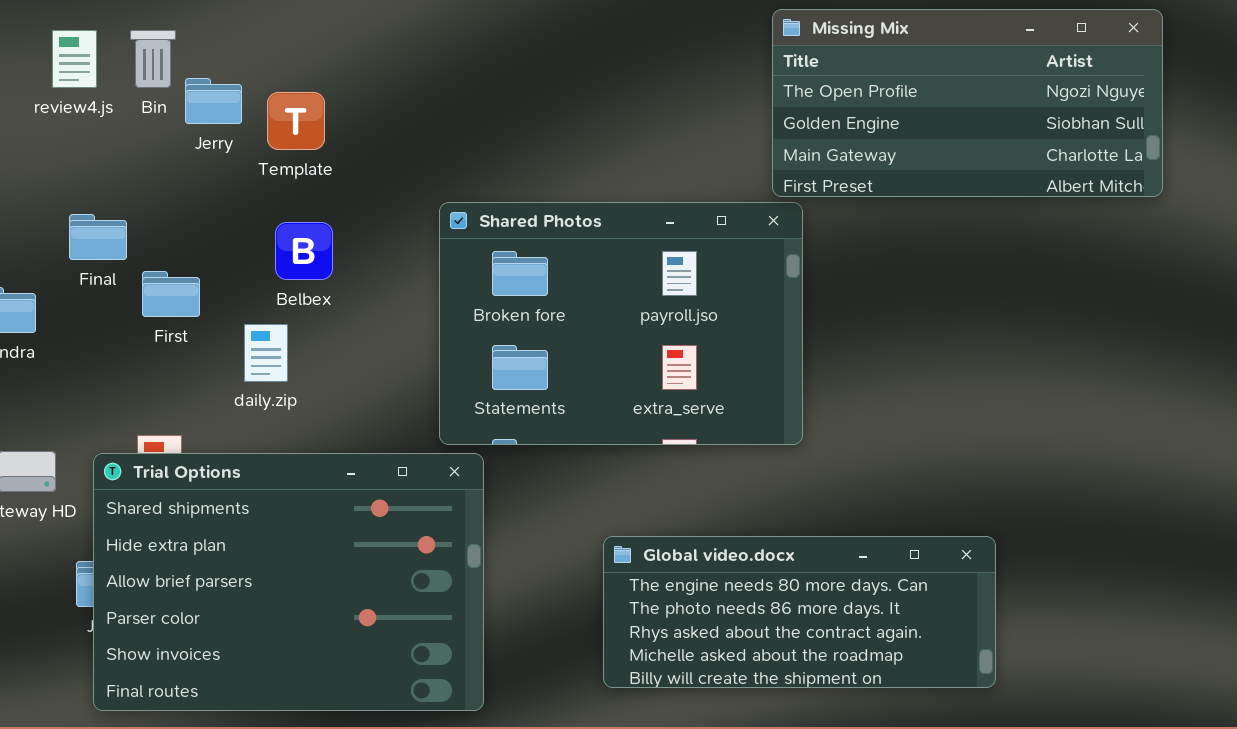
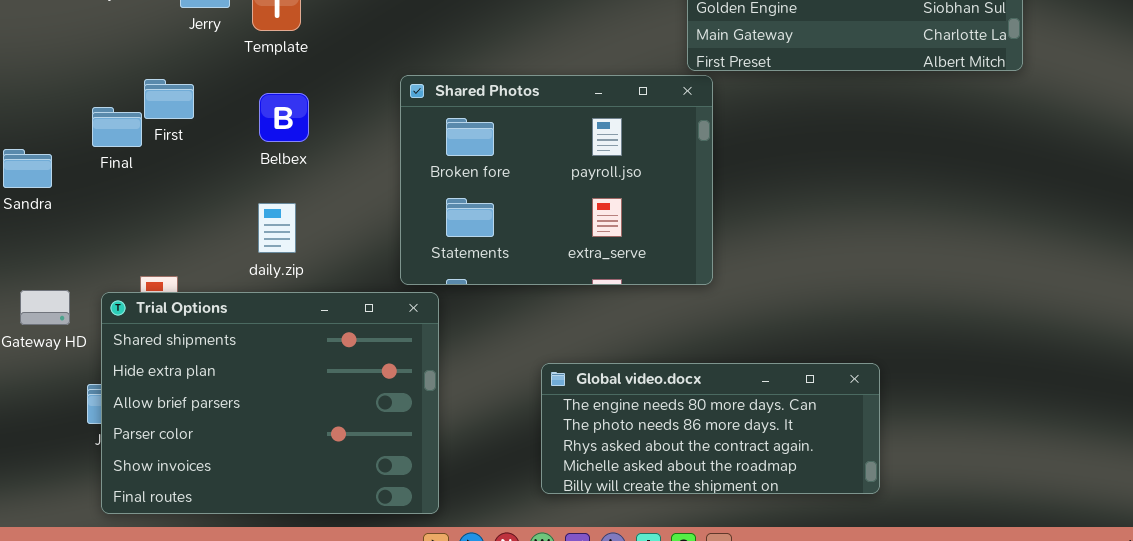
Final: [69,214,127,260] -> [92,107,142,147], moved
First: [142,271,200,317] -> [144,79,194,119], moved
daily.zip: [244,324,288,382] -> [258,203,296,253], moved

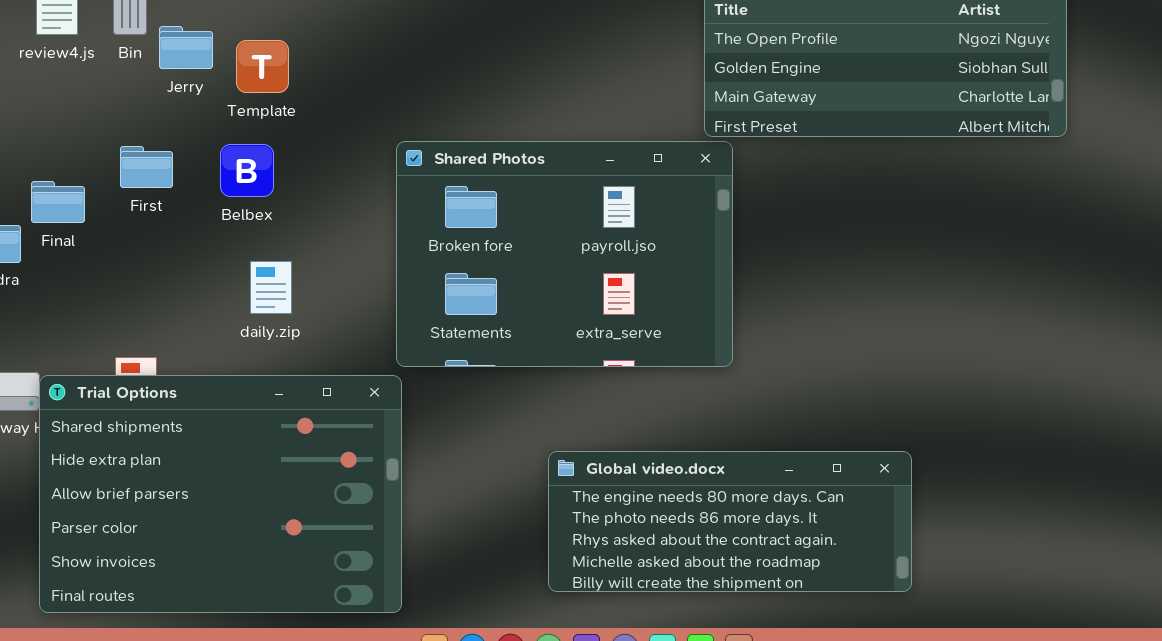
Belbex: [259,93,309,142] -> [220,144,274,197], moved
Final: [92,107,142,147] -> [31,181,85,223], moved
daily.zip: [258,203,296,253] -> [250,261,292,314], moved
Trial Options: [101,292,439,514] -> [39,375,402,613], moved

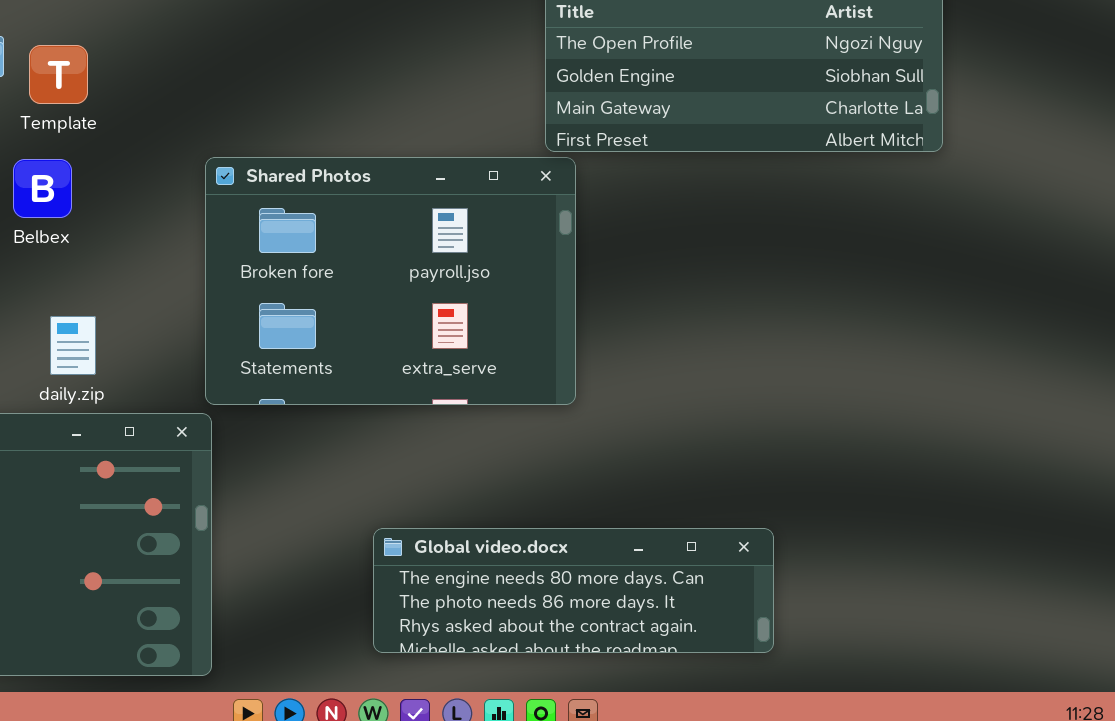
daily.zip: [250,261,292,314] -> [50,316,96,375], moved
Global video.docx: [548,451,912,592] -> [373,528,774,653], resized

